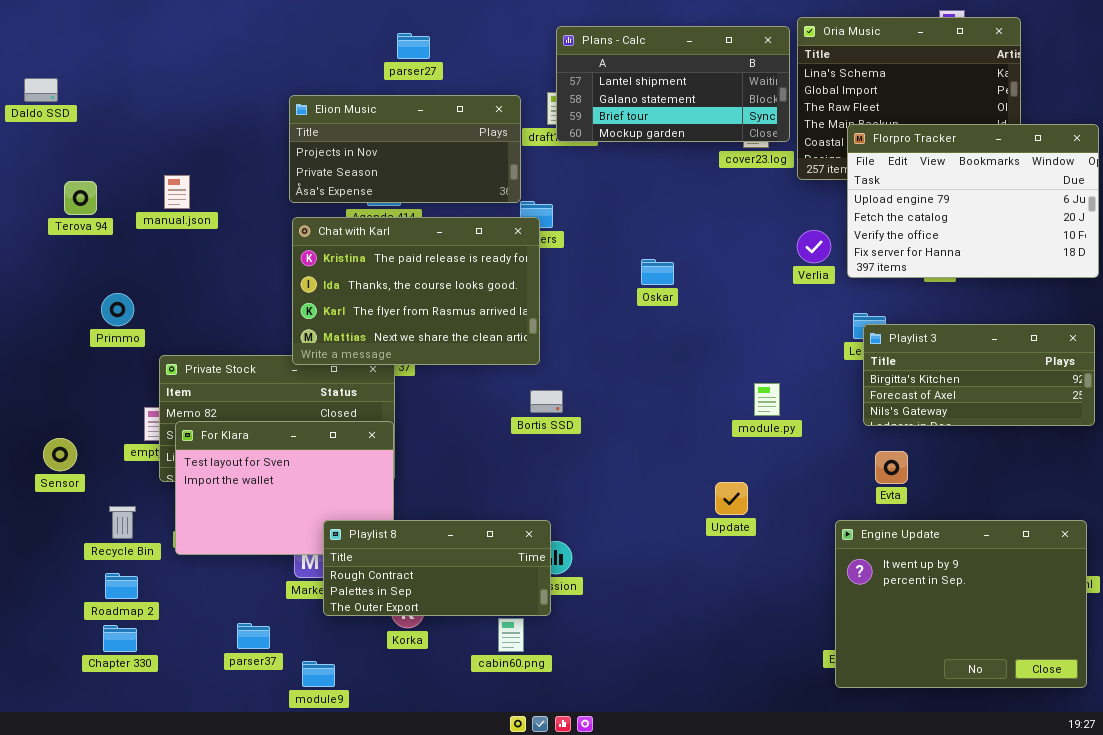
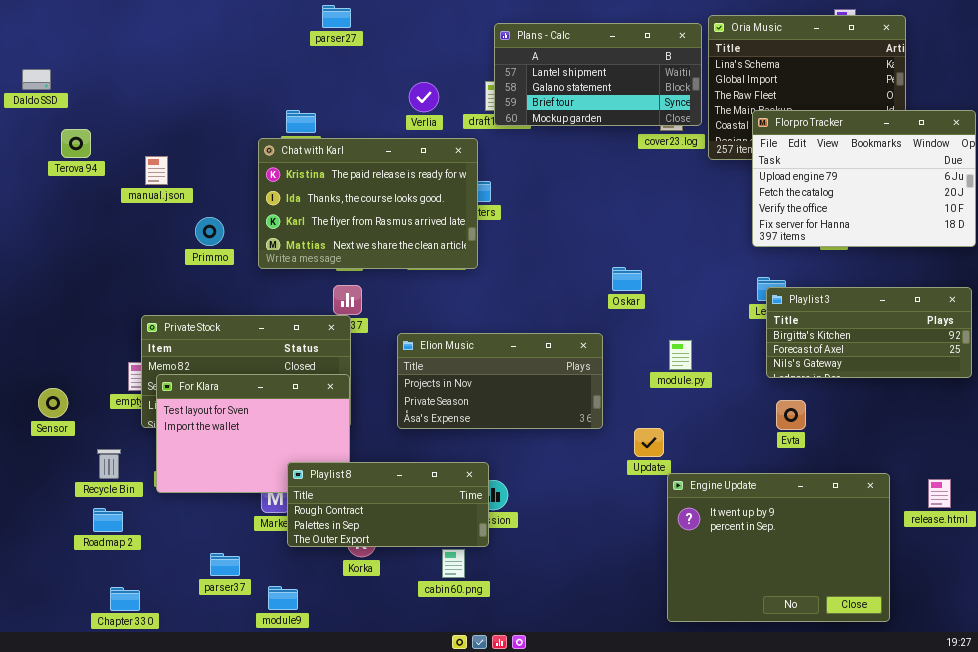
parser27: [397,33,430,59] -> [322,5,351,28], moved
Elion Music: [289,95,521,203] -> [397,333,603,429], moved
Terova 94: [64,181,97,215] -> [61,129,91,158], moved
Chat with Karl: [292,217,540,365] -> [258,138,478,269], moved
Verlia: [797,230,831,263] -> [409,82,439,112], moved
Oskar: [641,259,674,285] -> [612,267,642,291], moved
Primmo: [101,293,134,326] -> [195,217,224,246], moved
Engine Update: [835,520,1087,688] -> [667,473,890,622], moved
Chapter 330: [103,625,137,652] -> [110,587,140,611], moved

